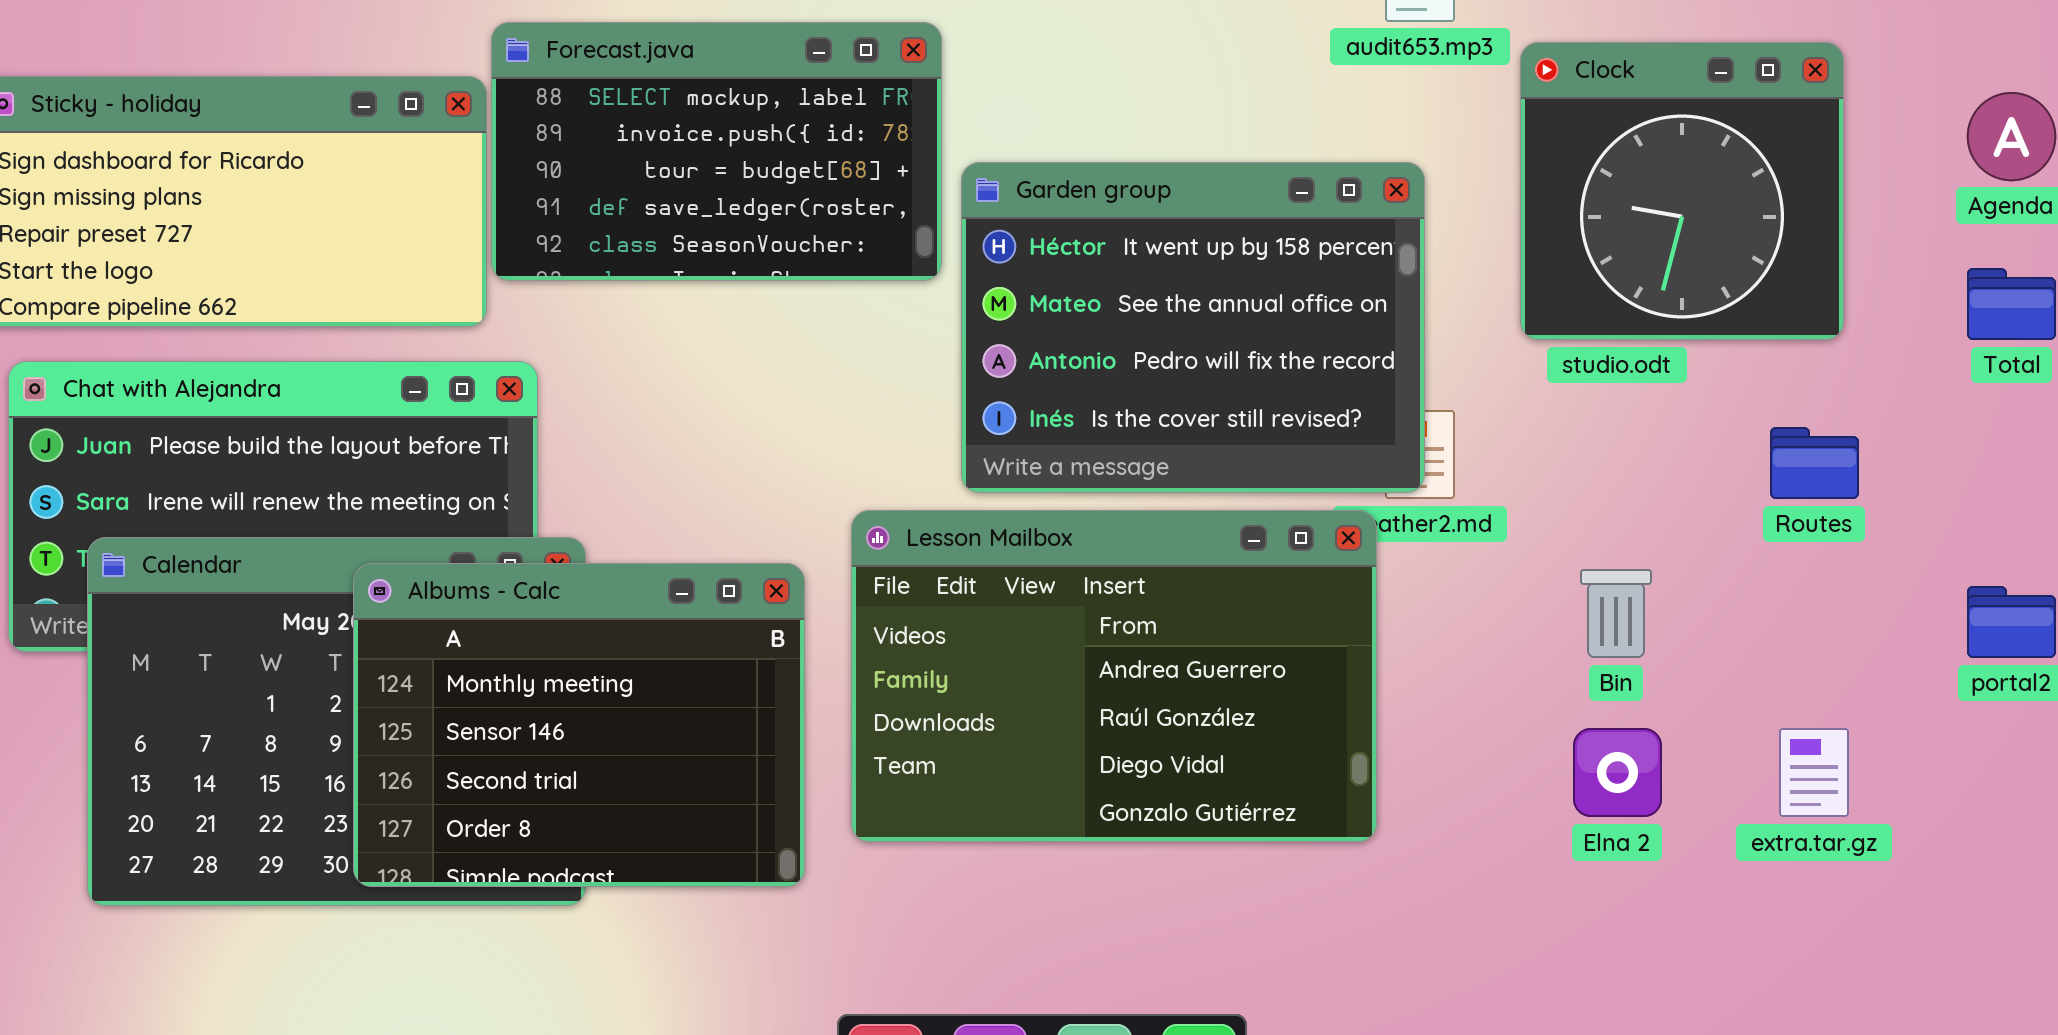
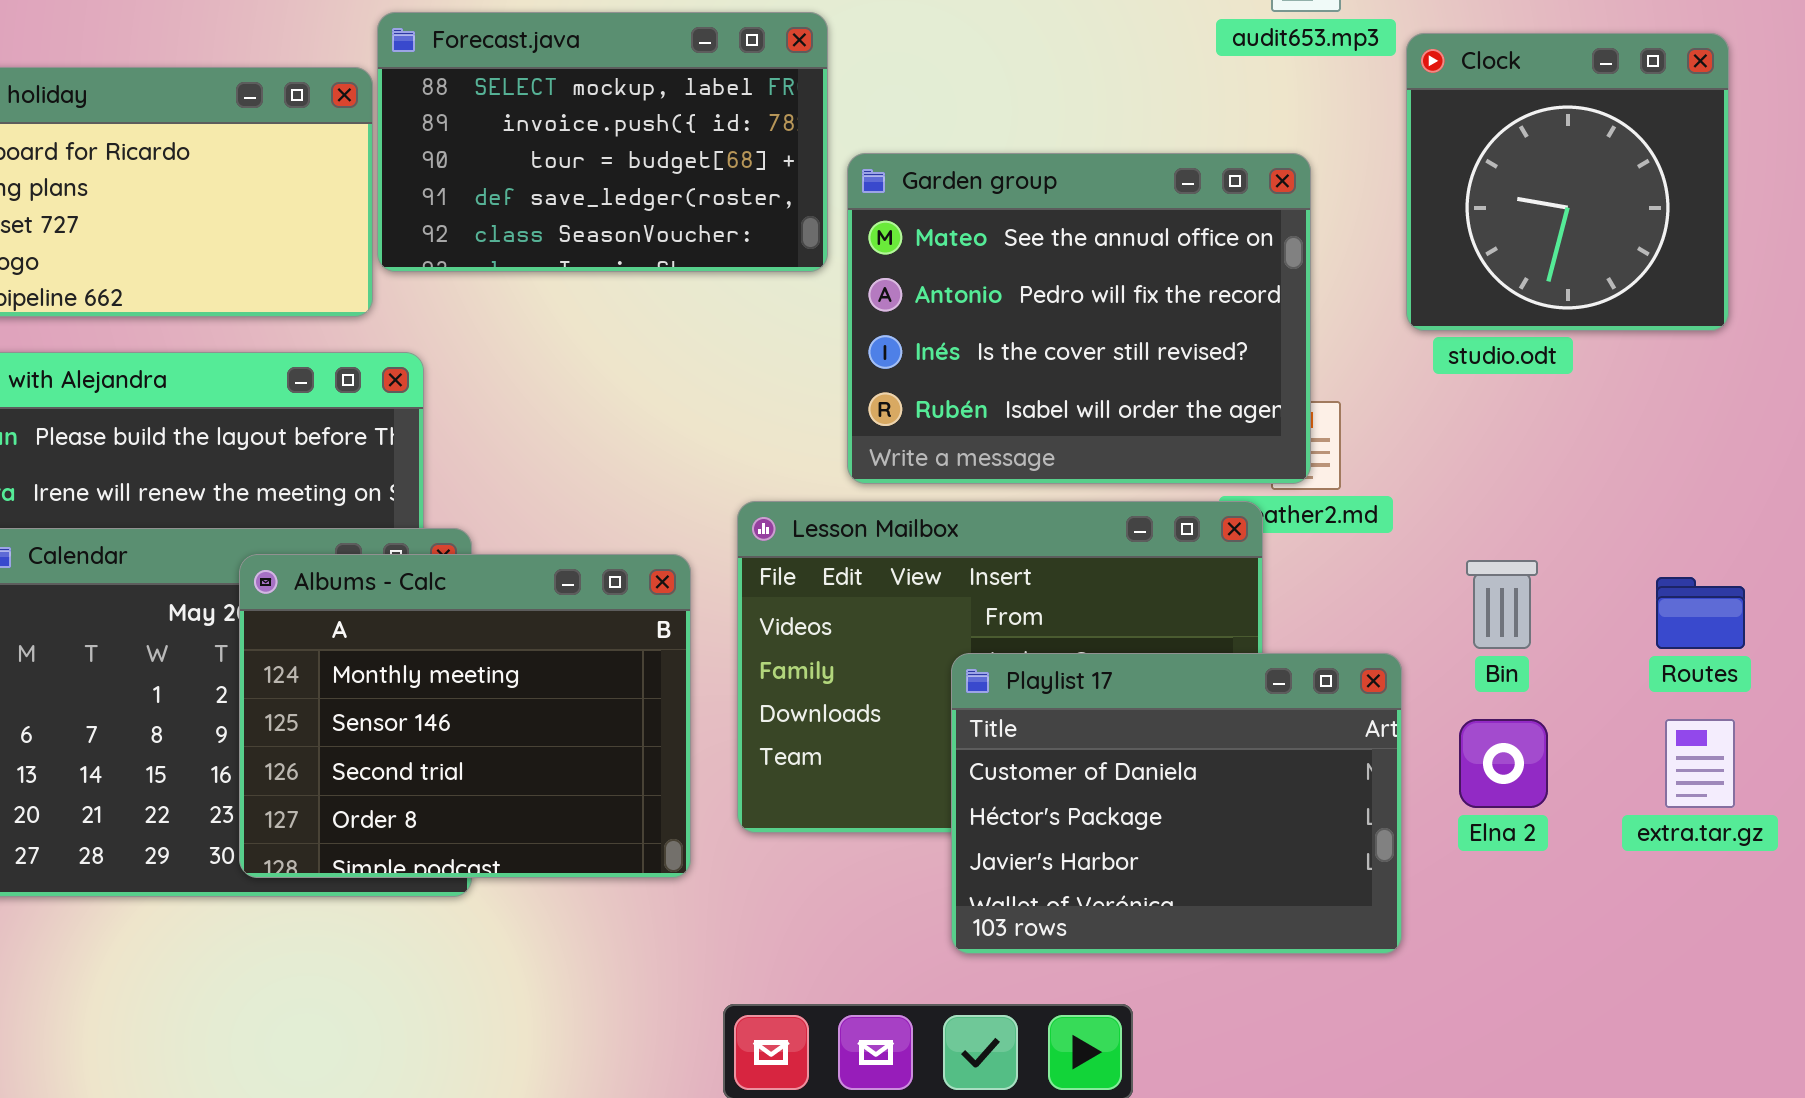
Garden group: [961,162,1425,493] -> [847,153,1311,484], scrolled down 1 row
Routes: [1770,427,1859,499] -> [1656,577,1745,649], moved
Playlist 17: none -> [951,653,1402,954], opened

